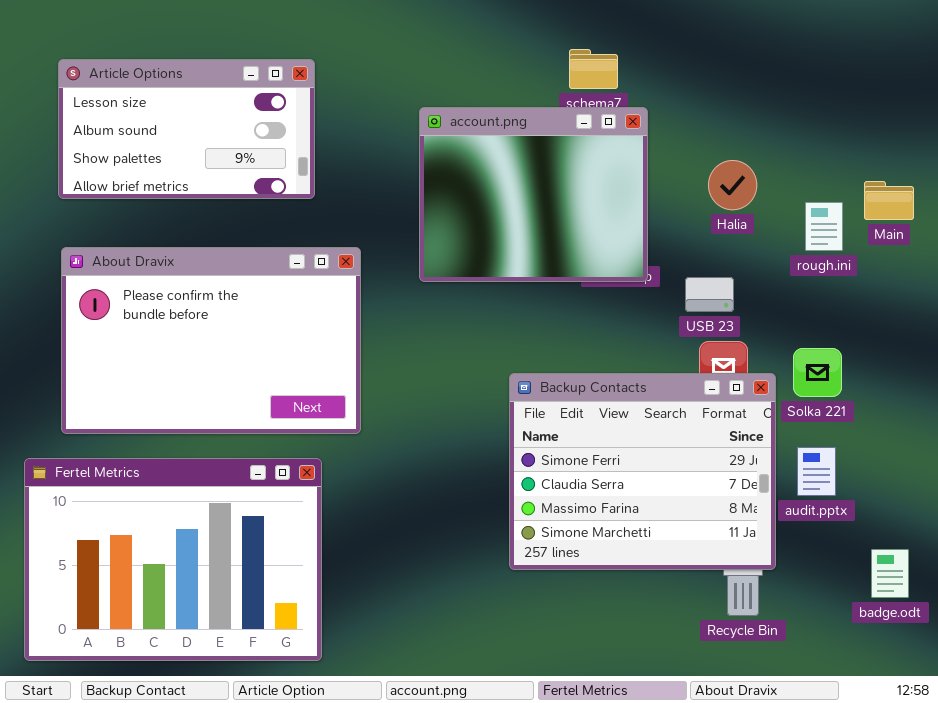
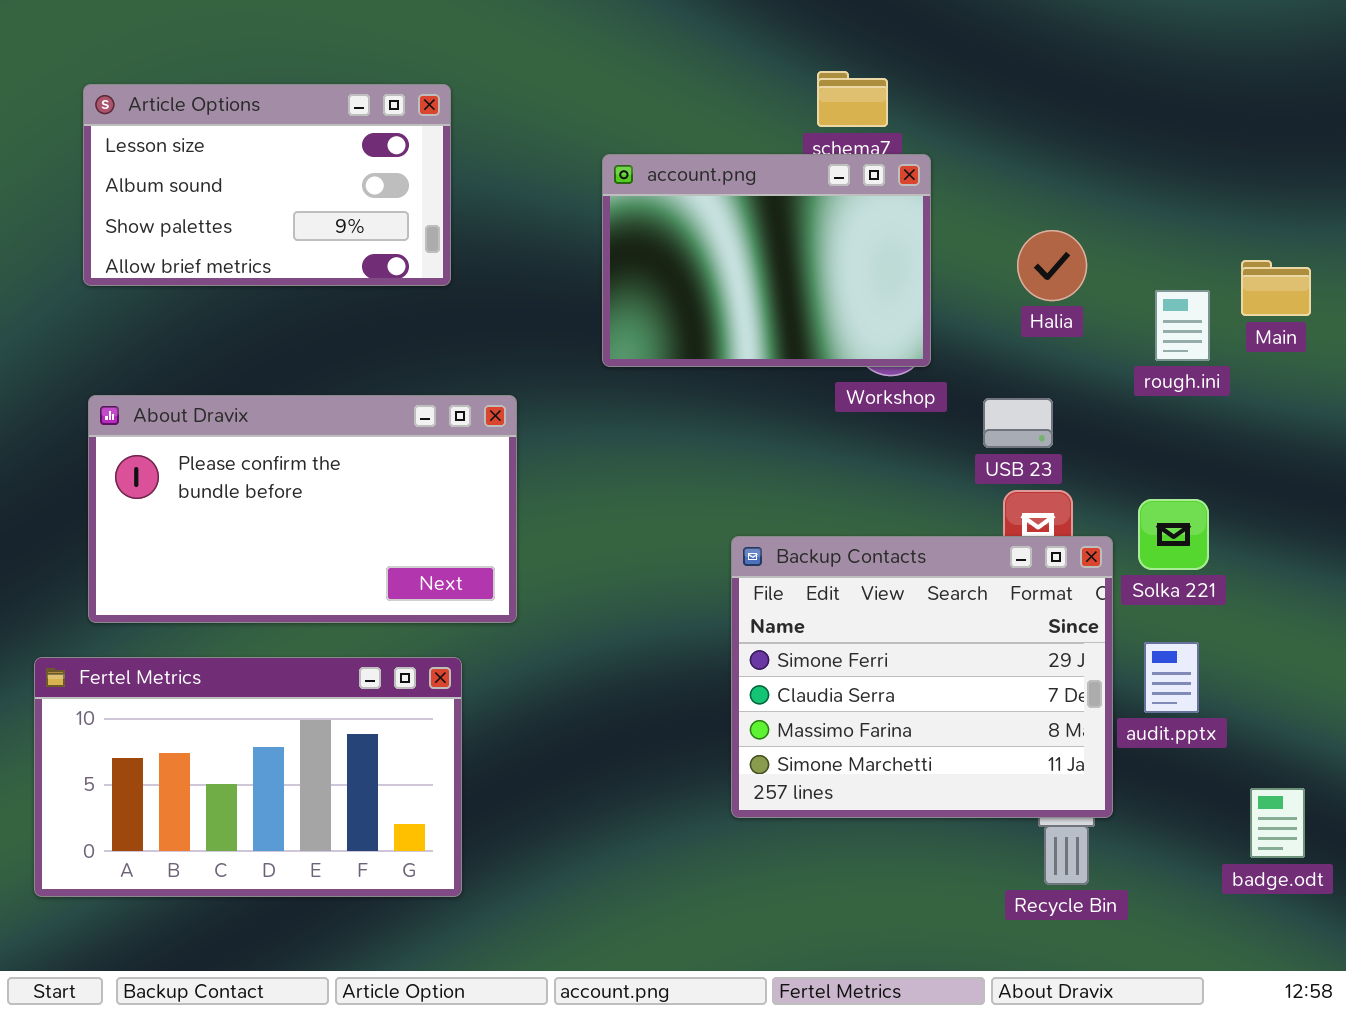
account.png: [419,107,648,282] -> [602,154,931,367], resized
About Dravix: [61,247,361,434] -> [88,395,517,623], resized
Fertel Metrics: [24,458,322,661] -> [34,657,462,897], resized

